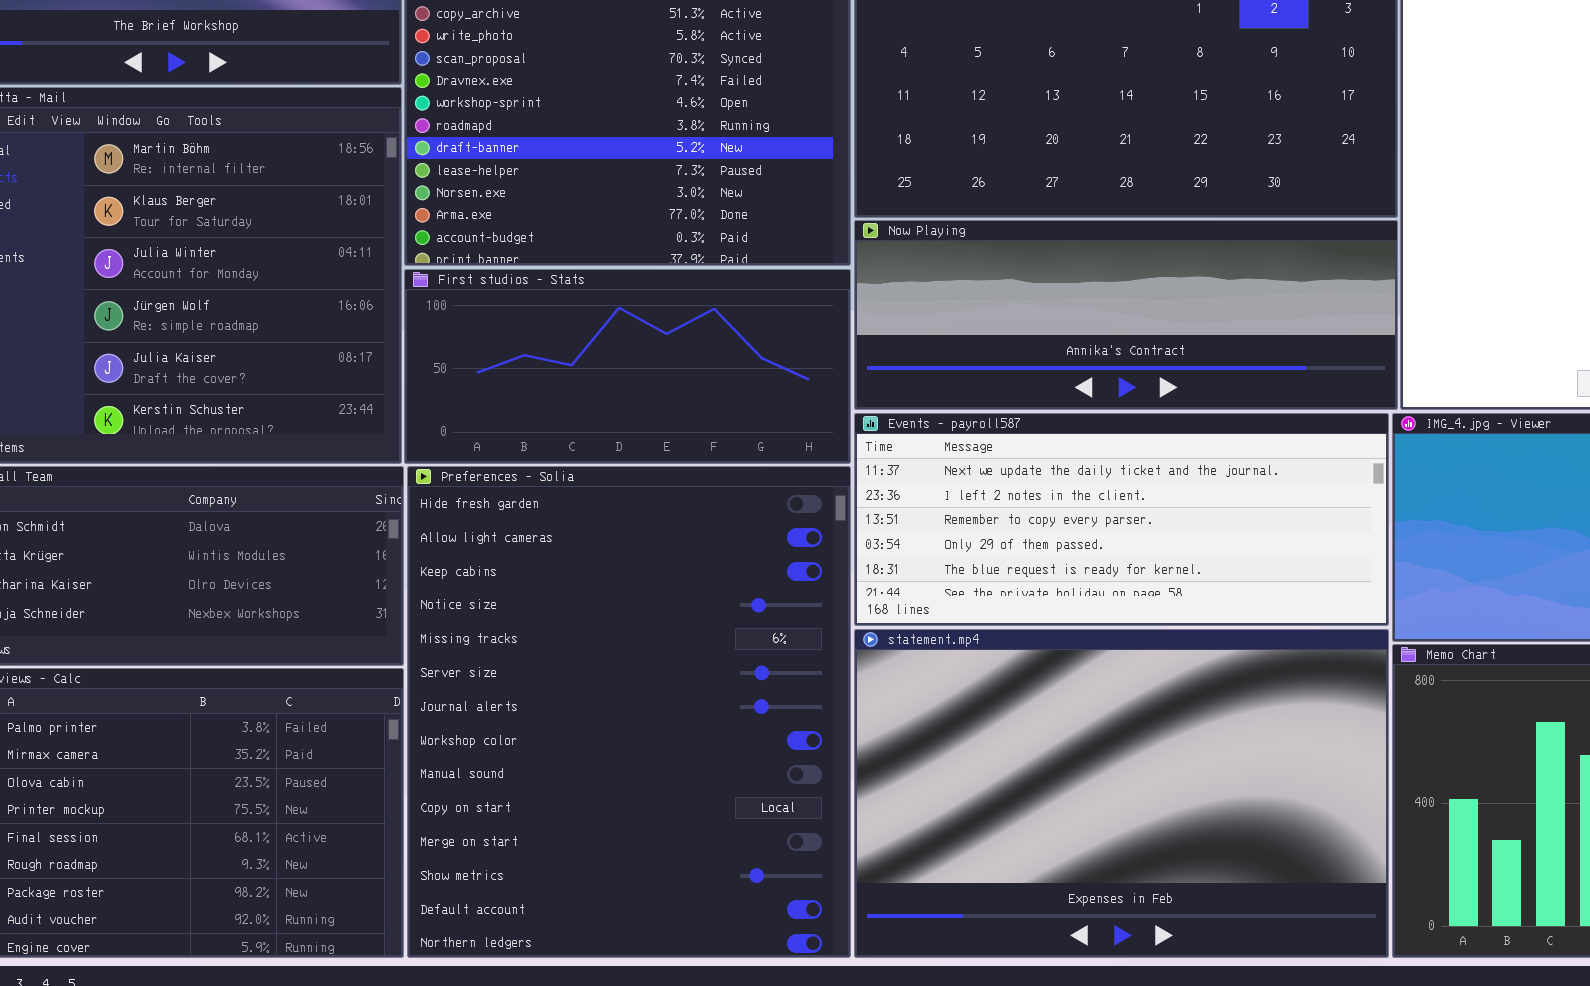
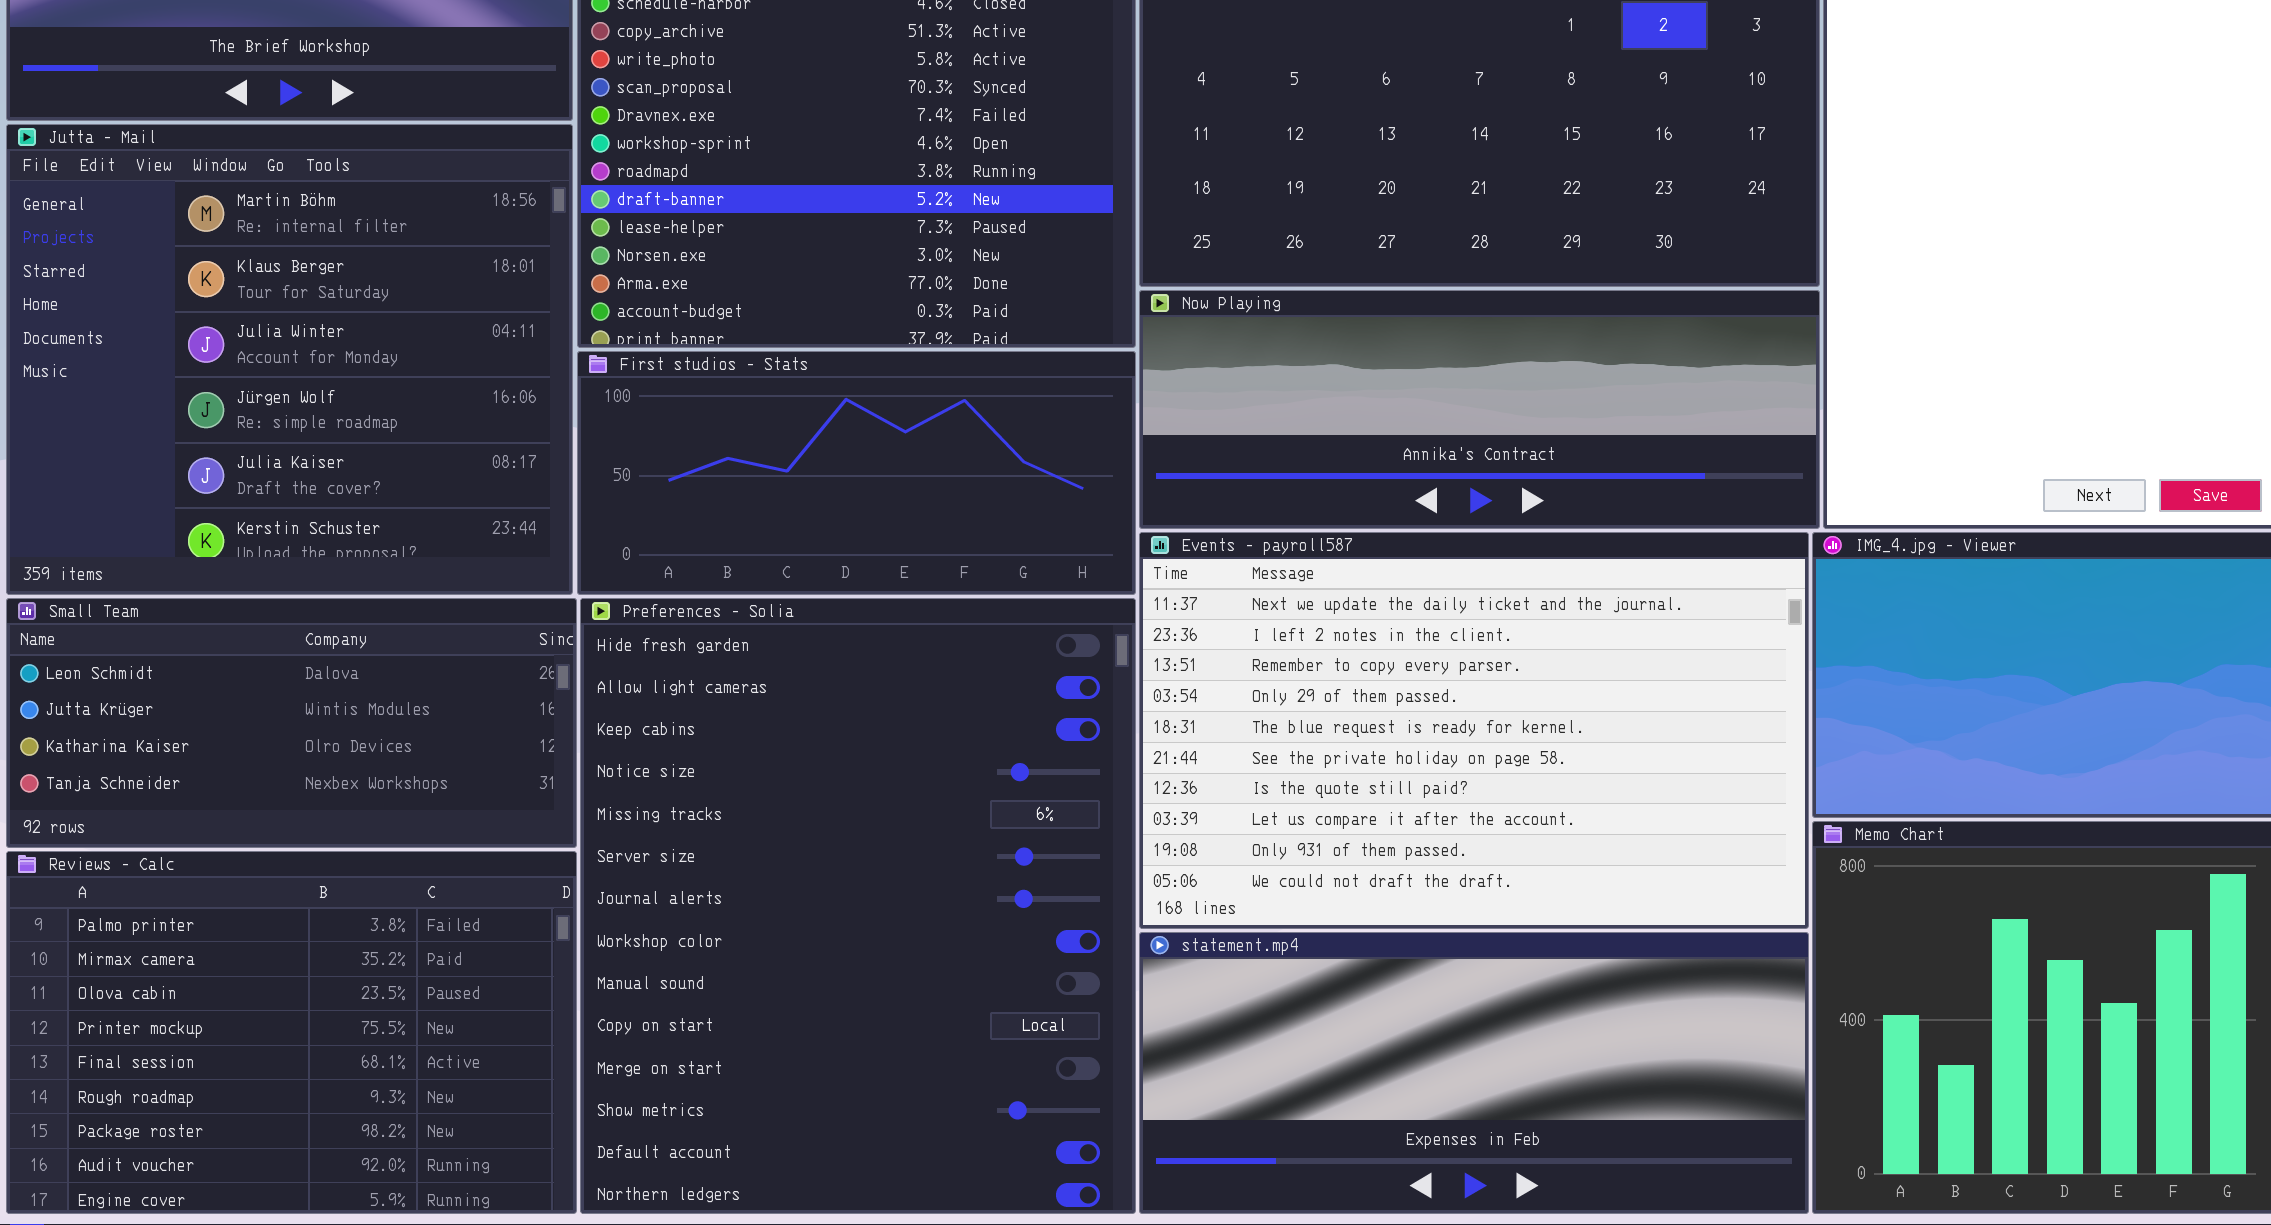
Events - payroll587: [854,413,1389,626] -> [1139,532,1809,929], resized
statement.mp4: [854,629,1389,958] -> [1139,932,1809,1214], resized

